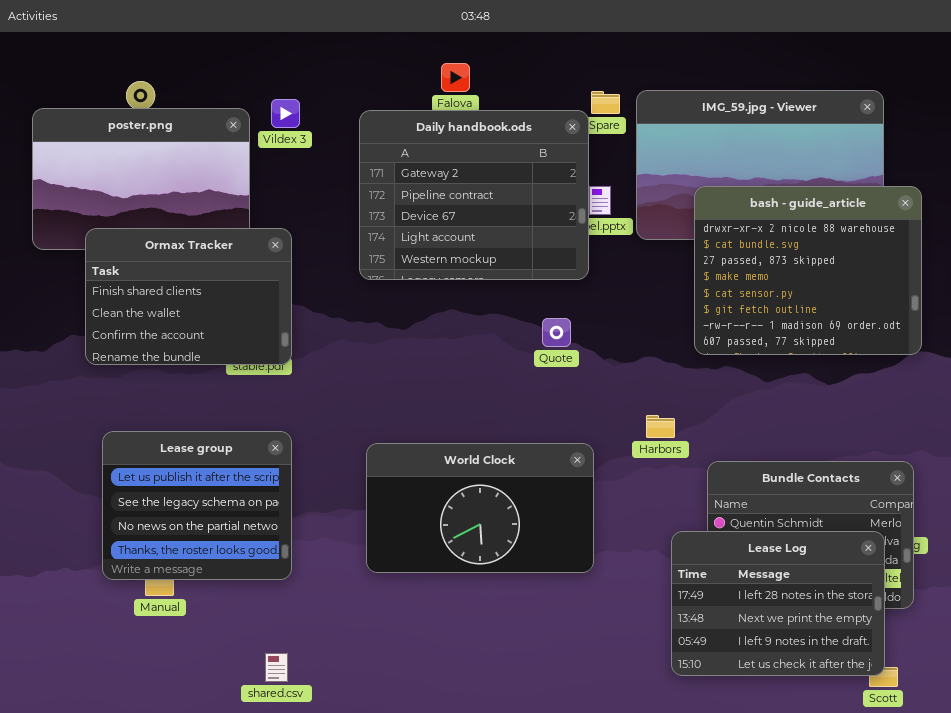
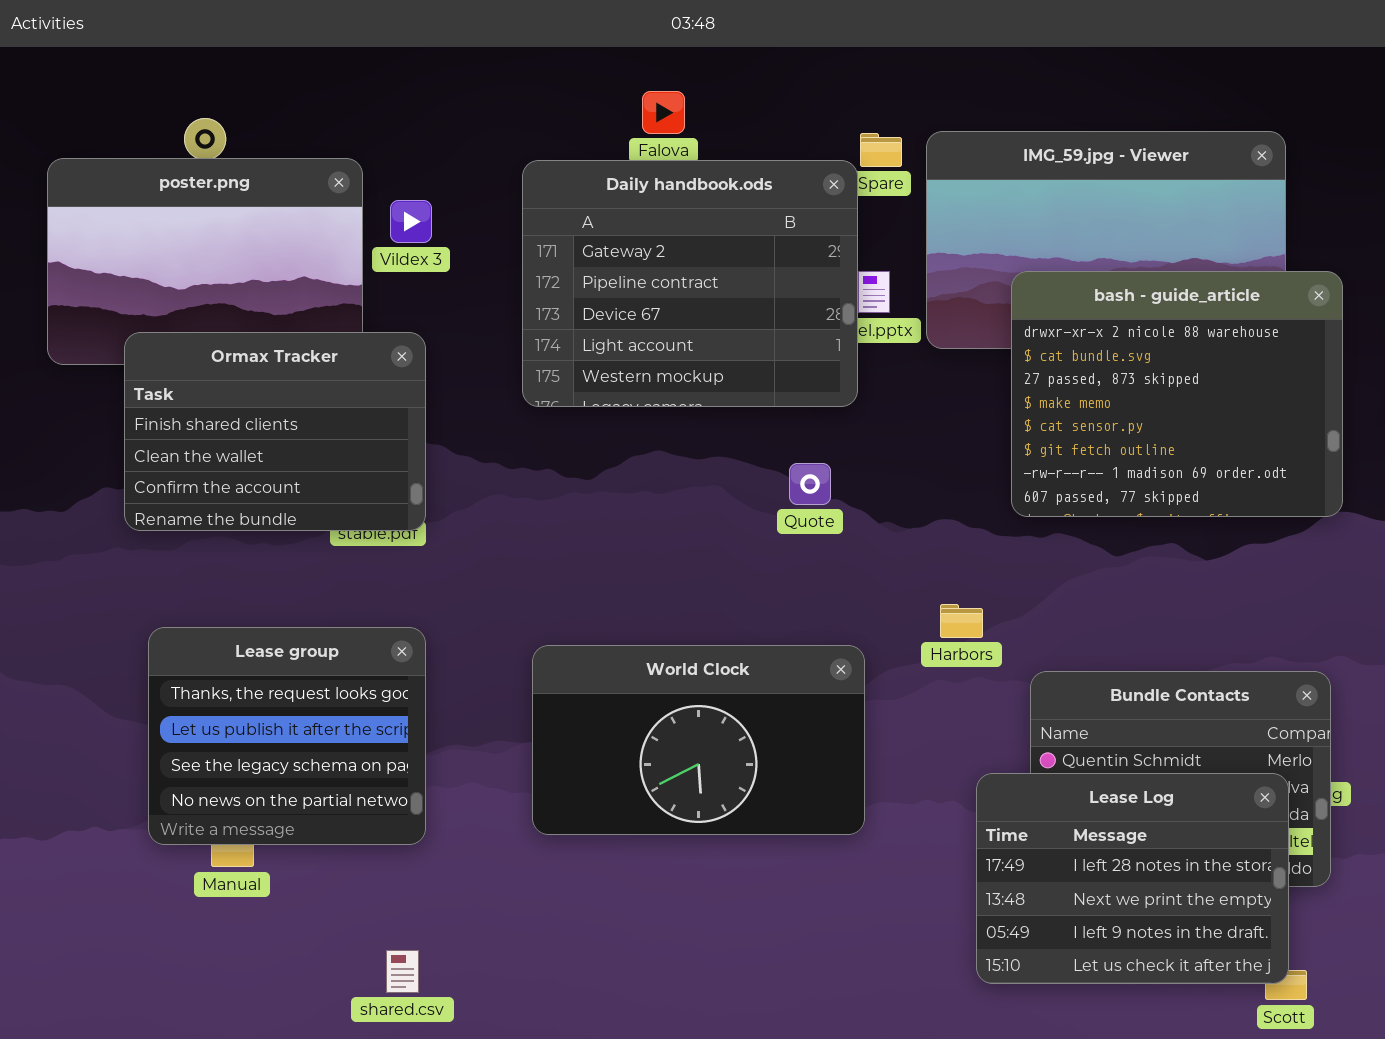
Vildex 3: [271,99,300,128] -> [390,200,432,243], moved
Lease group: [102,431,292,580] -> [148,627,426,845], scrolled up 1 row

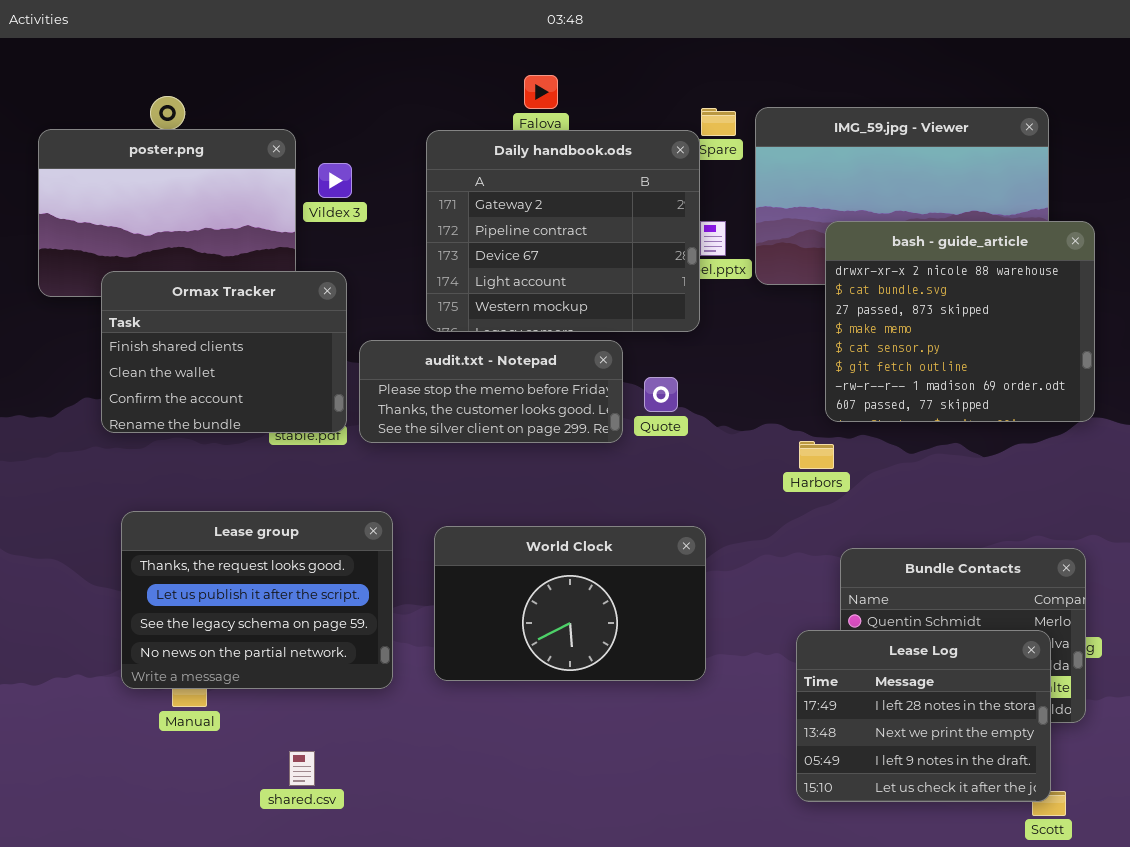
audit.txt - Notepad: none -> [359,340,623,443], opened
Harbors: [940,604,983,638] -> [799,441,834,469], moved
Lease group: [148,627,426,845] -> [121,511,393,689], resized
shared.csv: [386,950,419,993] -> [289,751,315,786], moved

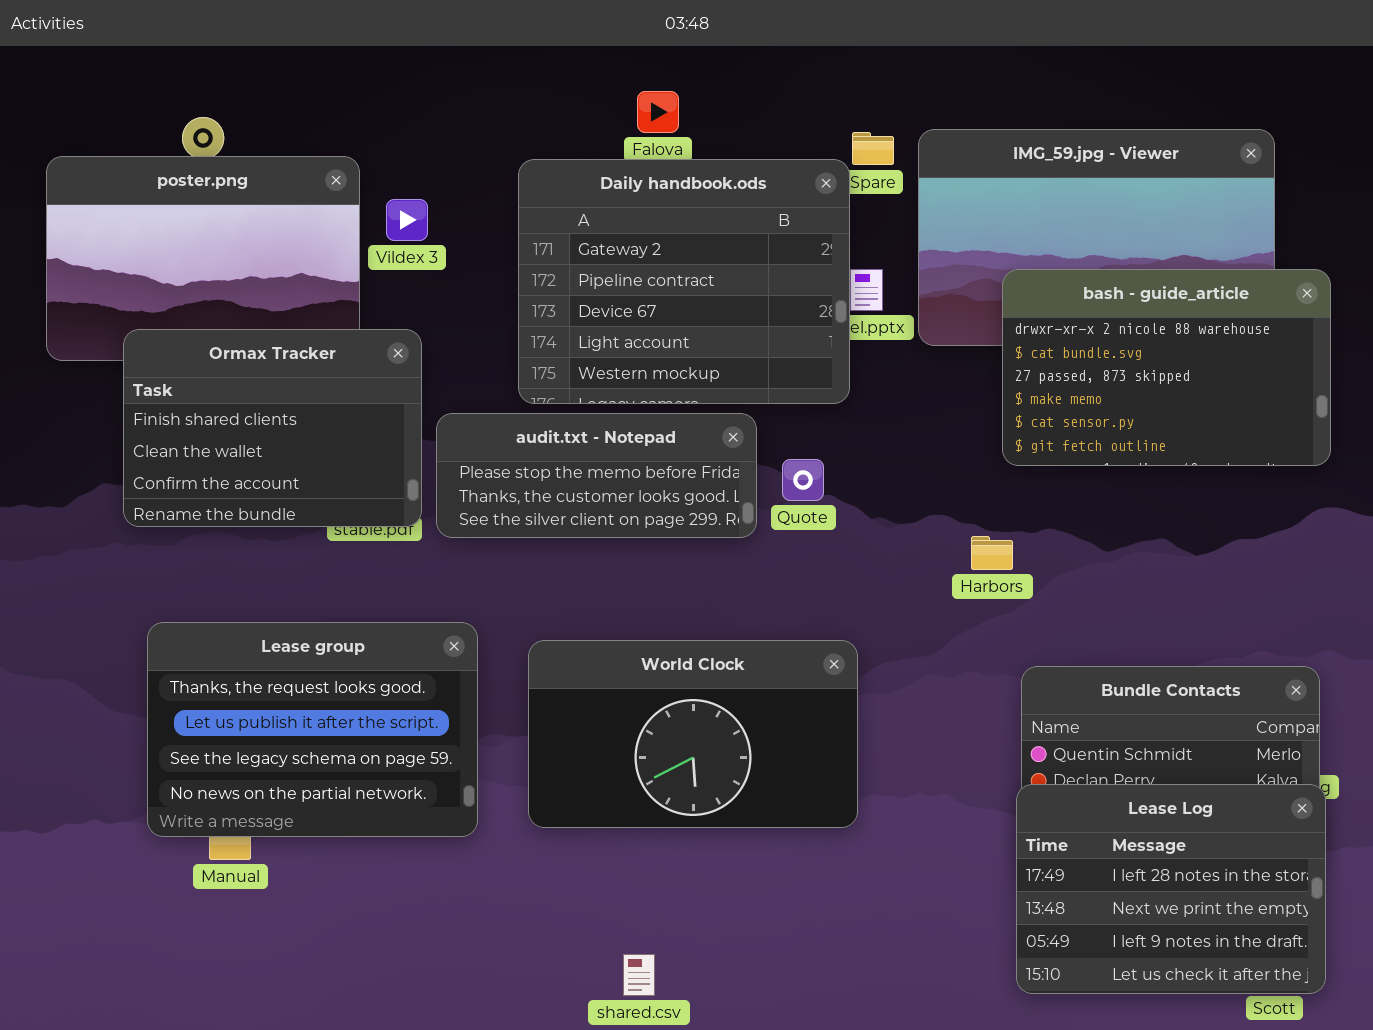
bash - guide_article: [825,221,1095,422] -> [1002,269,1331,466], resized
Lease Log: [796,630,1051,802] -> [1016,784,1326,994], moved
shared.csv: [289,751,315,786] -> [623,954,655,996], moved

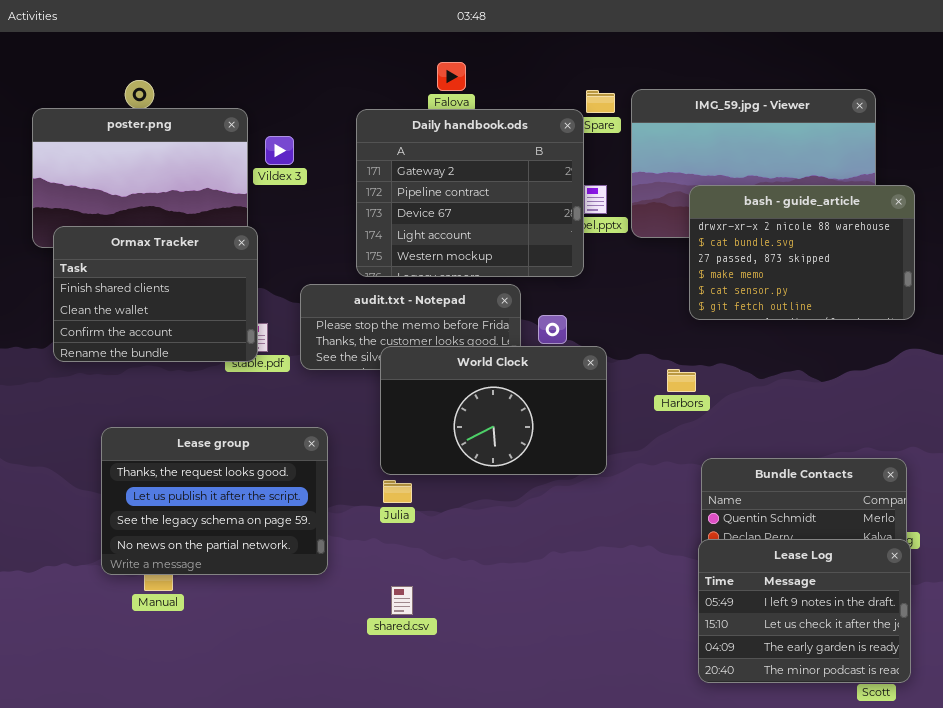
Ormax Tracker: [123,329,422,527] -> [53,226,258,362], moved
World Clock: [528,640,858,828] -> [380,346,607,475], moved
Lease Log: [1016,784,1326,994] -> [698,539,911,683], scrolled down 2 rows
shared.csv: [623,954,655,996] -> [391,586,413,615], moved

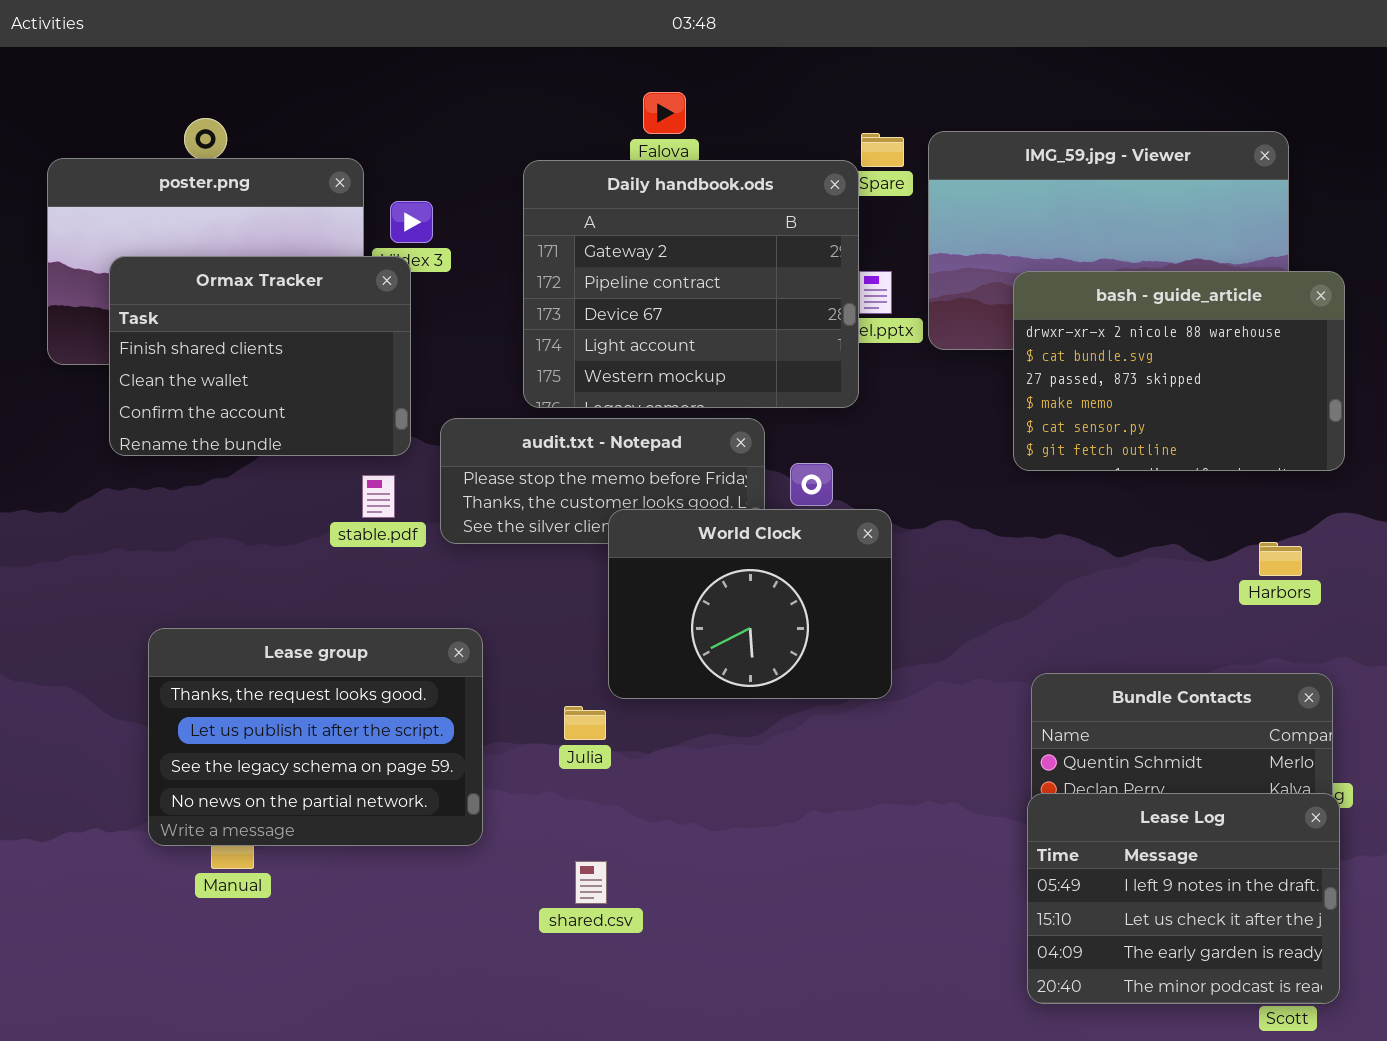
Ormax Tracker: [53,226,258,362] -> [109,256,411,456], moved
World Clock: [380,346,607,475] -> [608,509,892,699], resized
Harbors: [667,369,696,392] -> [1259,542,1302,576], moved

